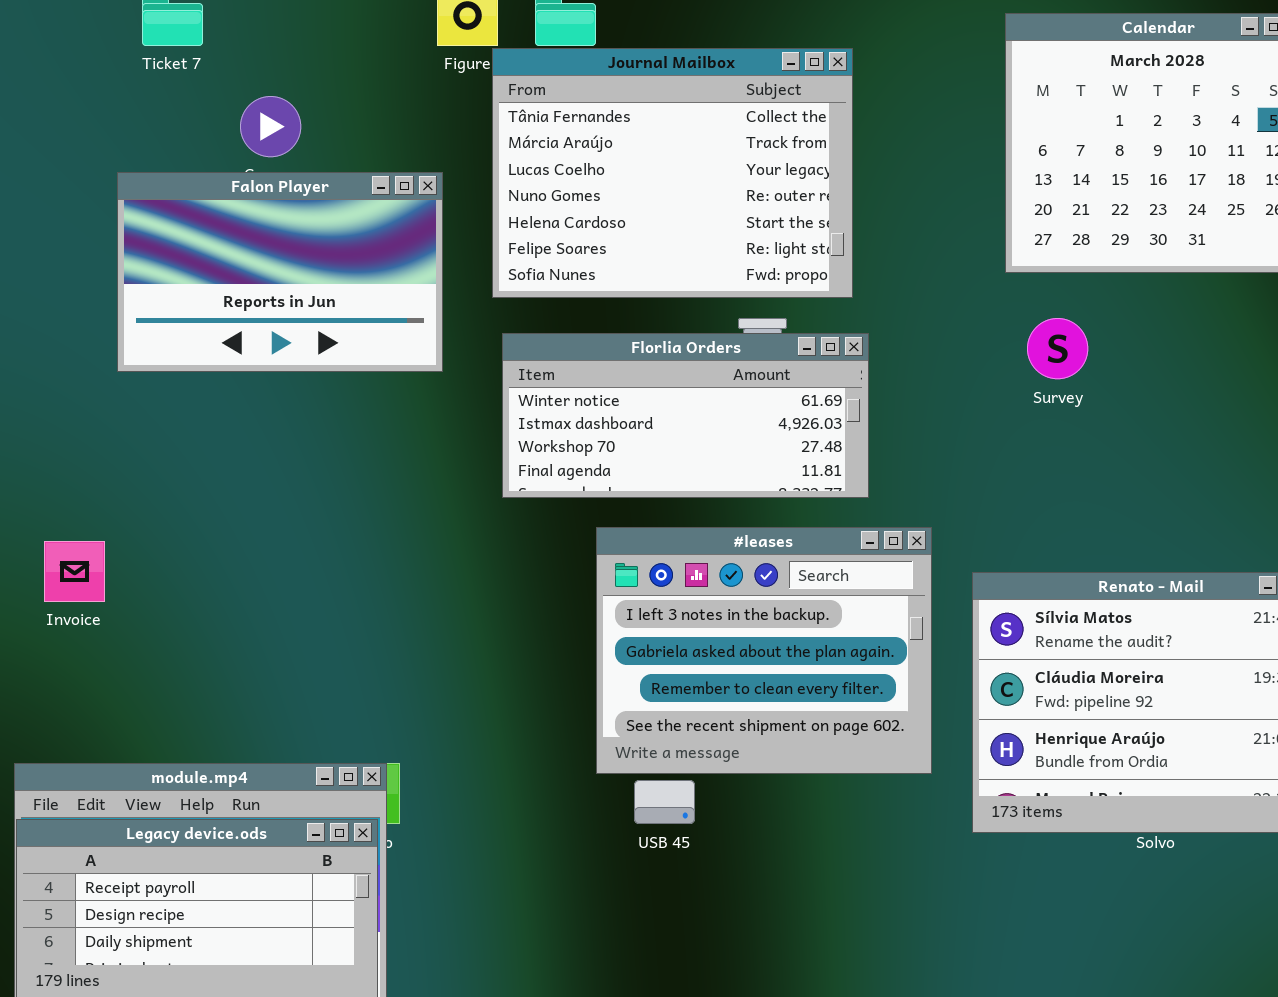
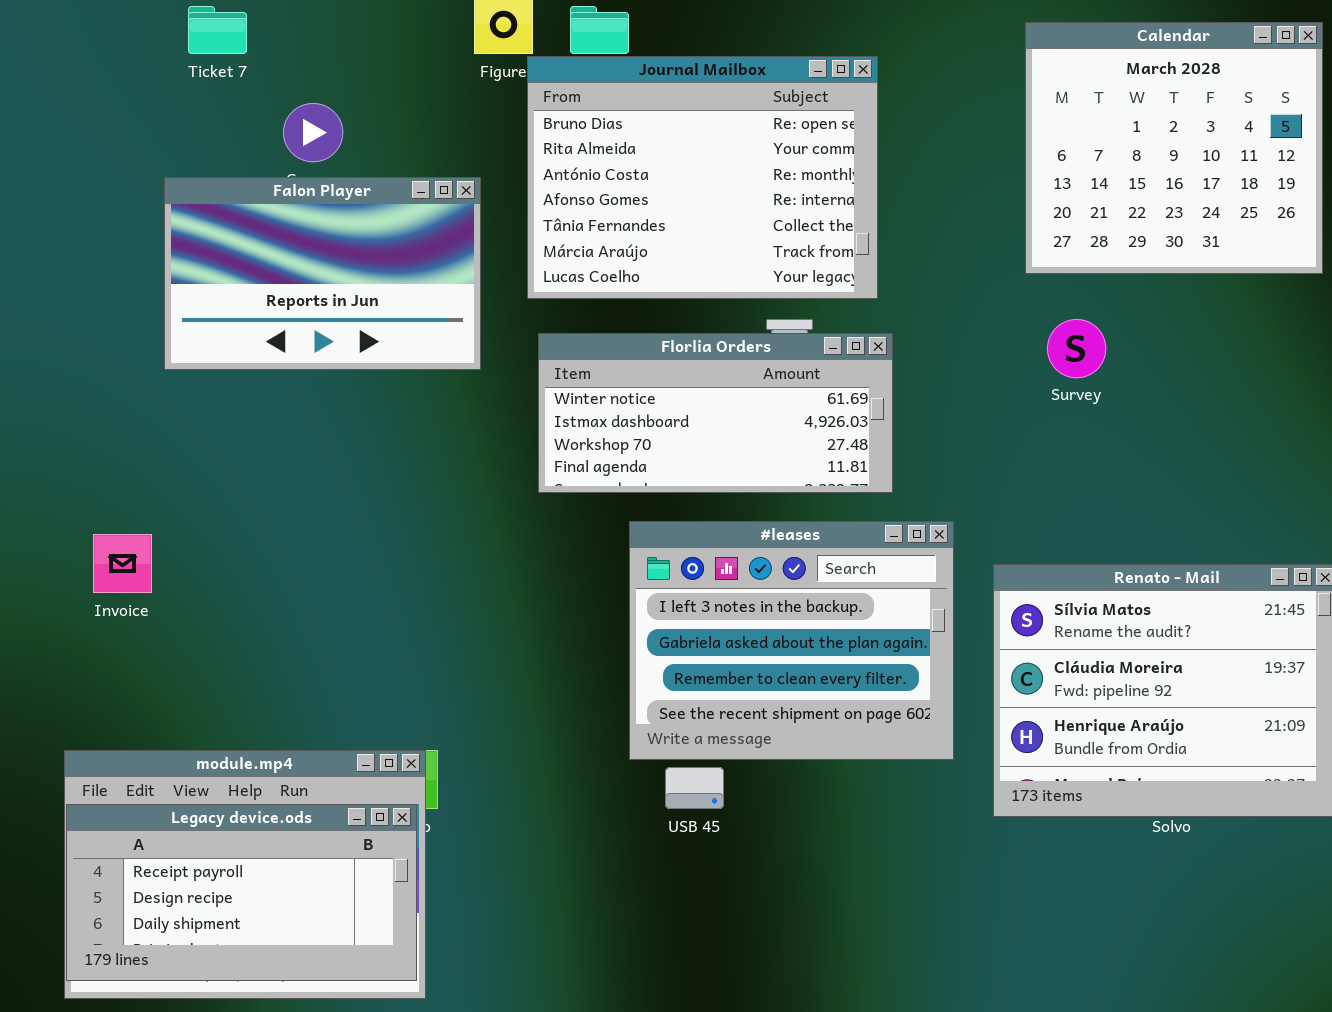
Journal Mailbox: [492,48,853,298] -> [527,56,878,299], scrolled up 4 rows

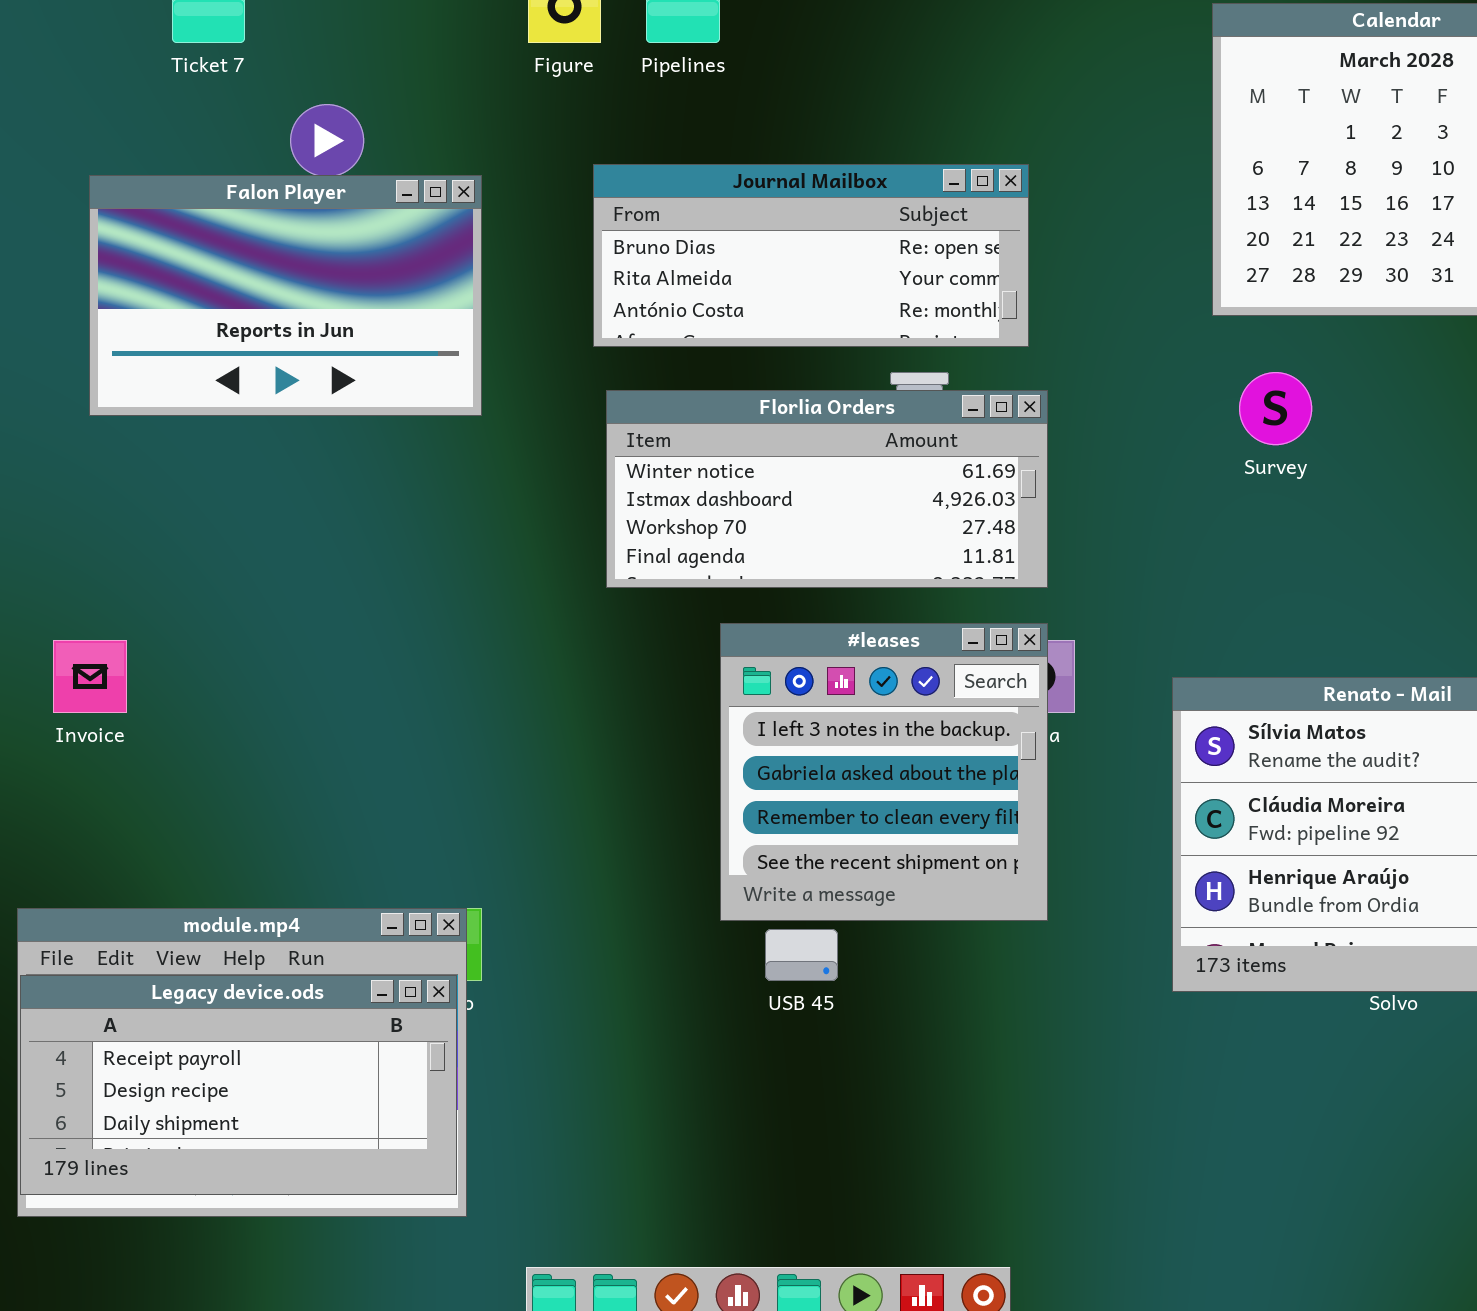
Journal Mailbox: [527,56,878,299] -> [593,164,1029,347], resized
Falon Player: [164,177,481,370] -> [89,175,482,416], moved
#leases: [629,521,954,760] -> [720,623,1048,921], resized

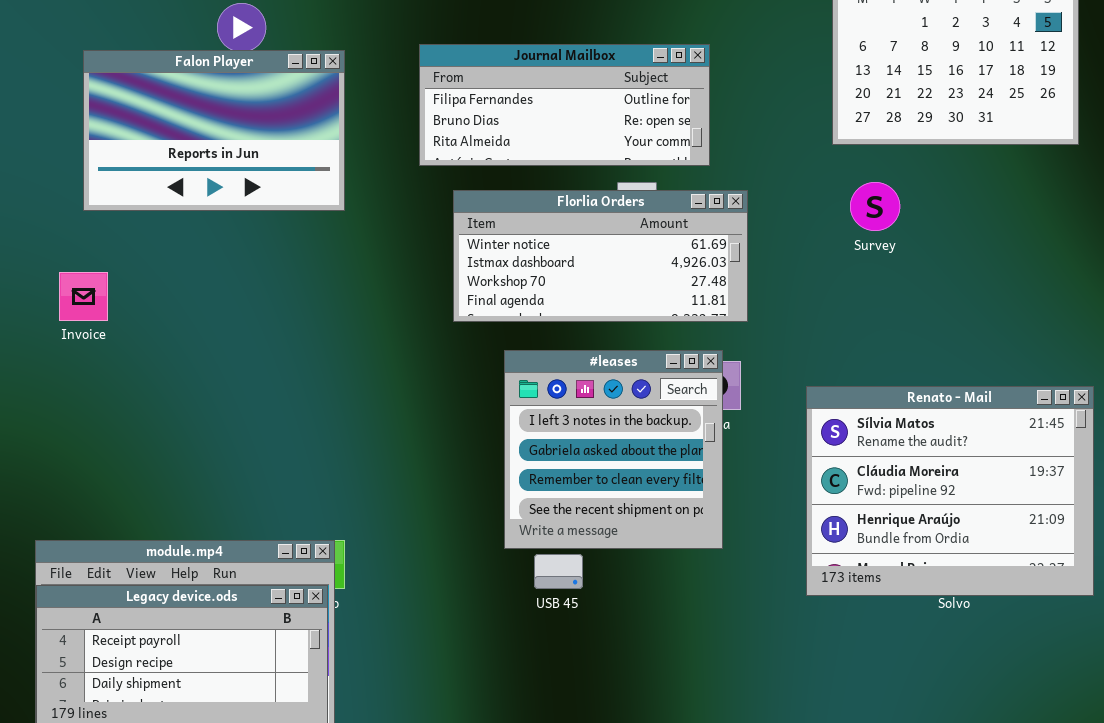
Journal Mailbox: [593,164,1029,347] -> [419,44,710,166], scrolled up 1 row
Florlia Orders: [606,390,1048,588] -> [453,190,748,322], moved
Invoice: [53,640,127,713] -> [59,272,108,321], moved

